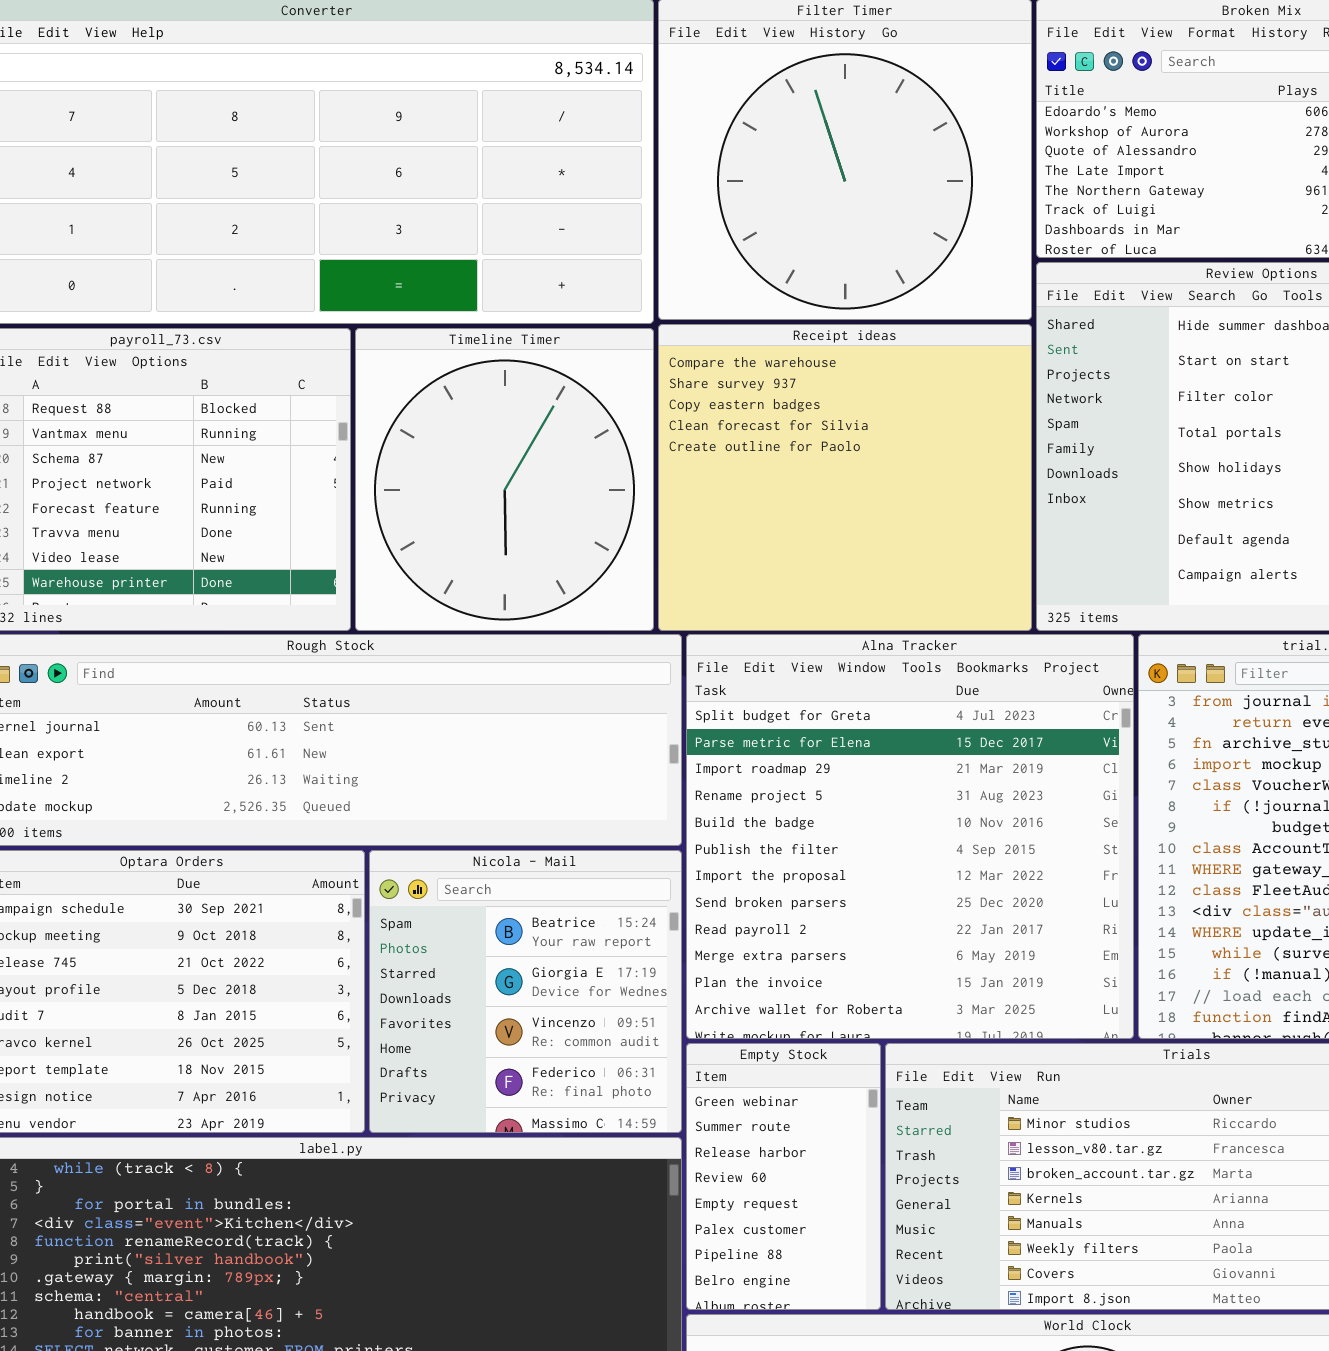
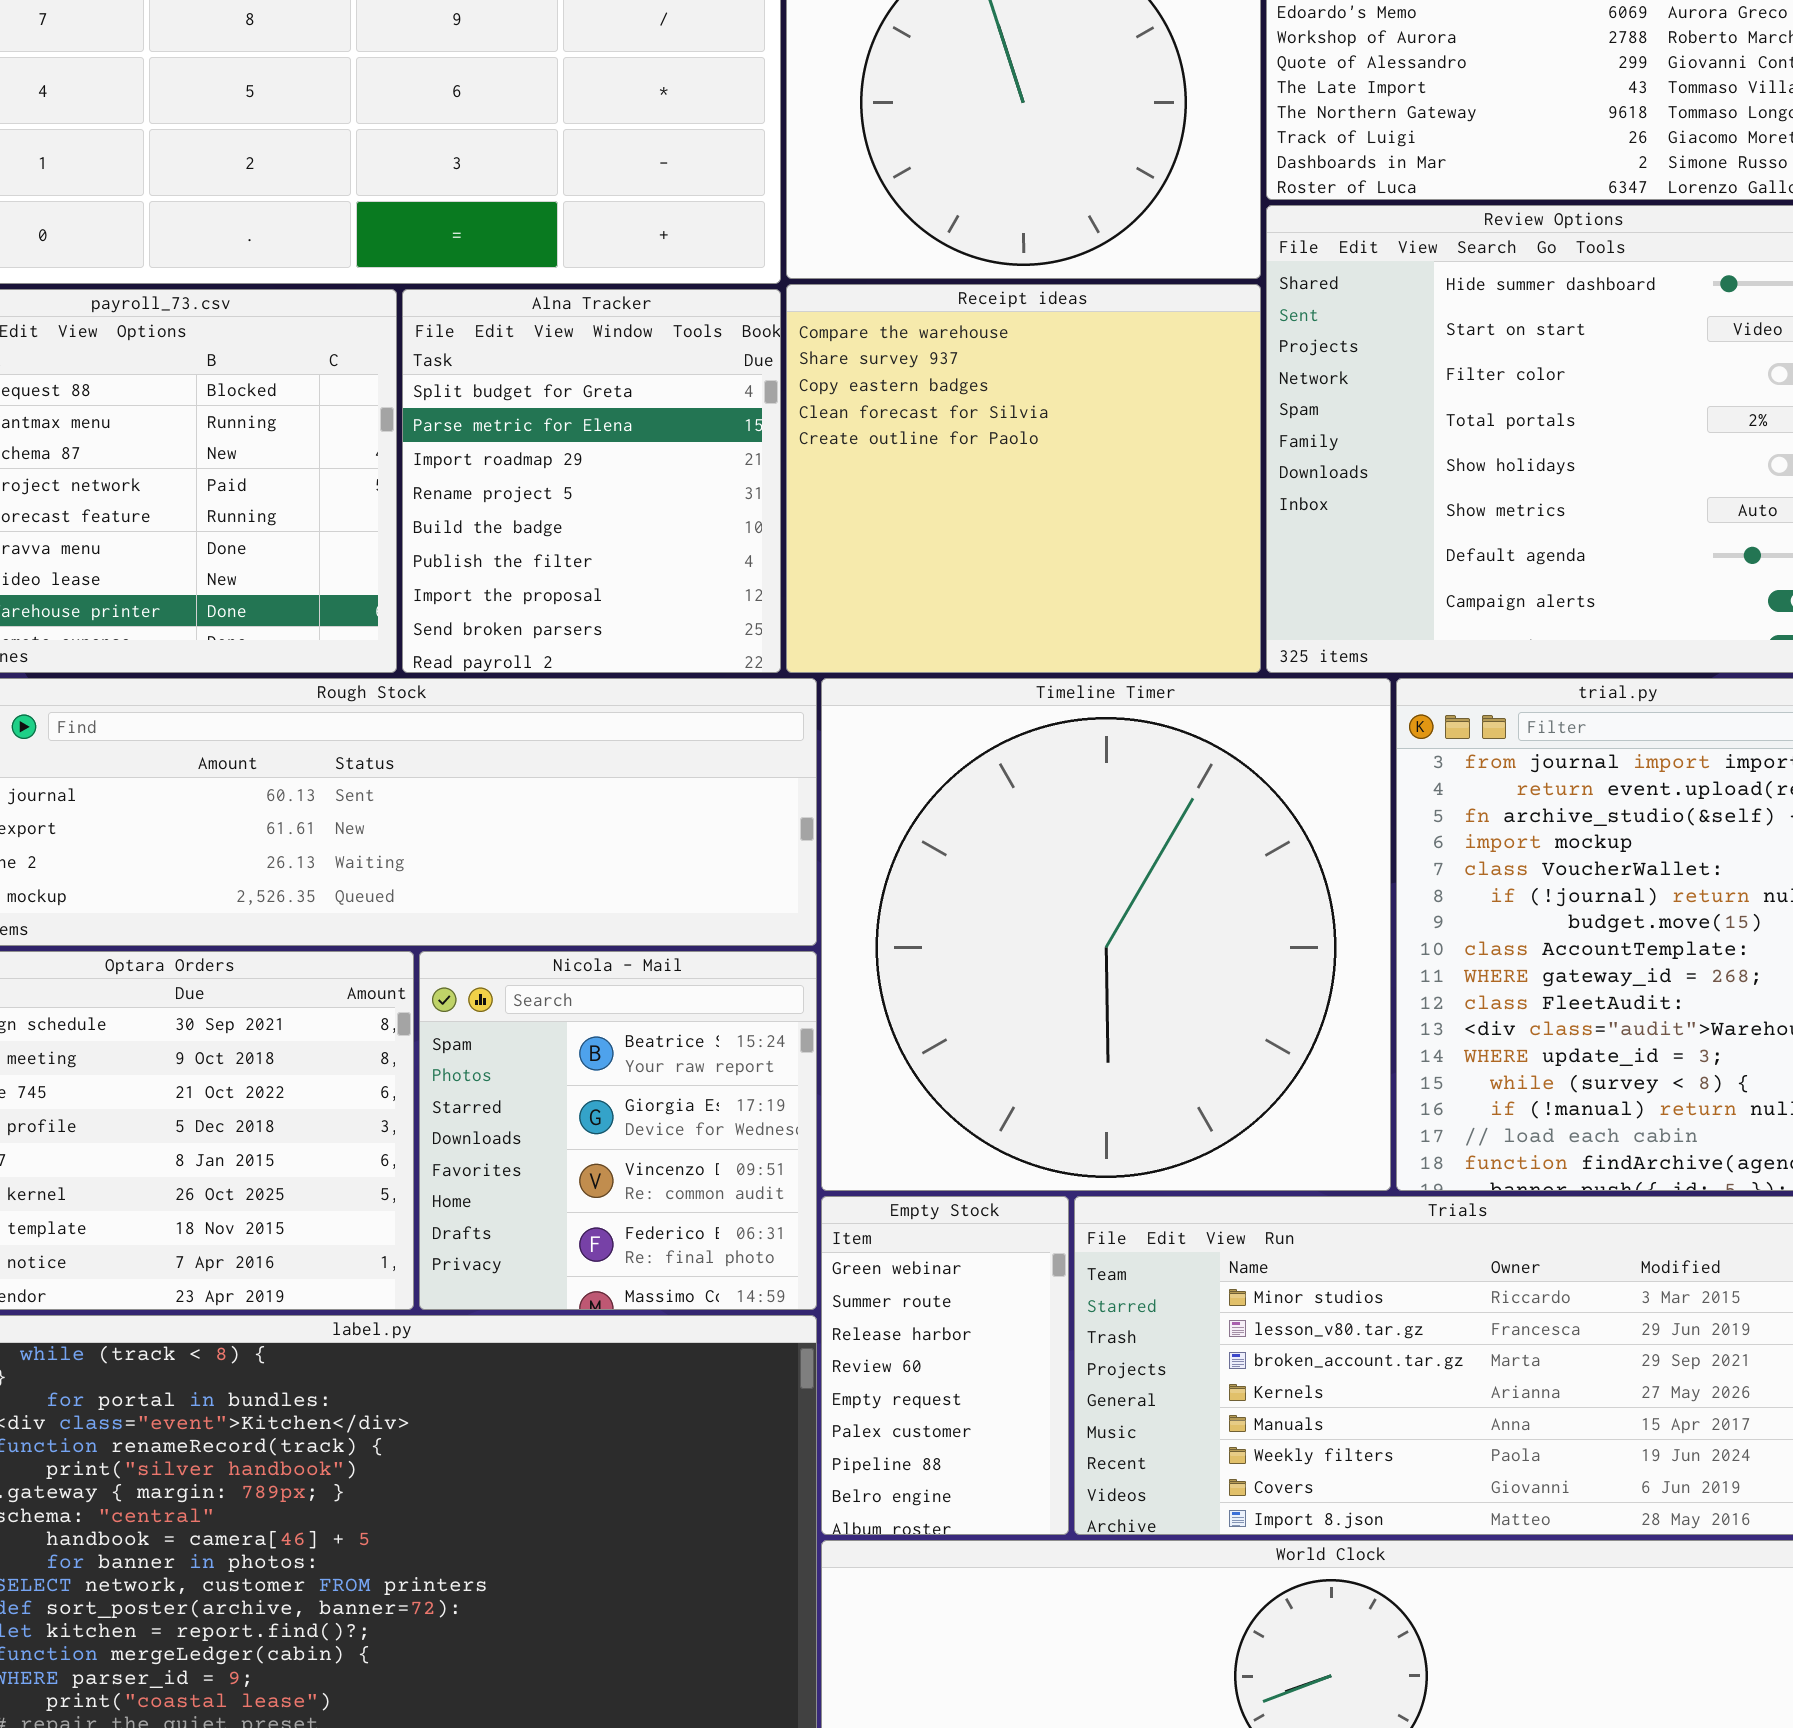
Timeline Timer: [355,328,654,631] -> [821,678,1391,1191], moved, resized
Alna Tracker: [686,634,1134,1039] -> [402,289,781,673], moved, resized

